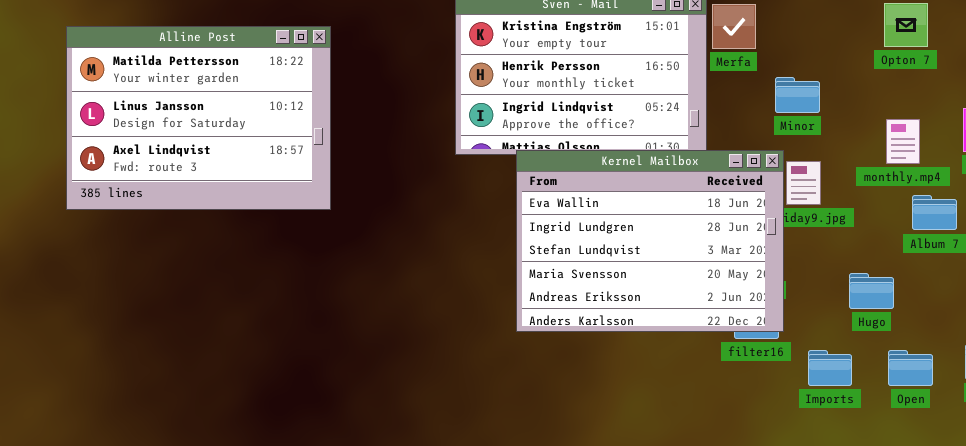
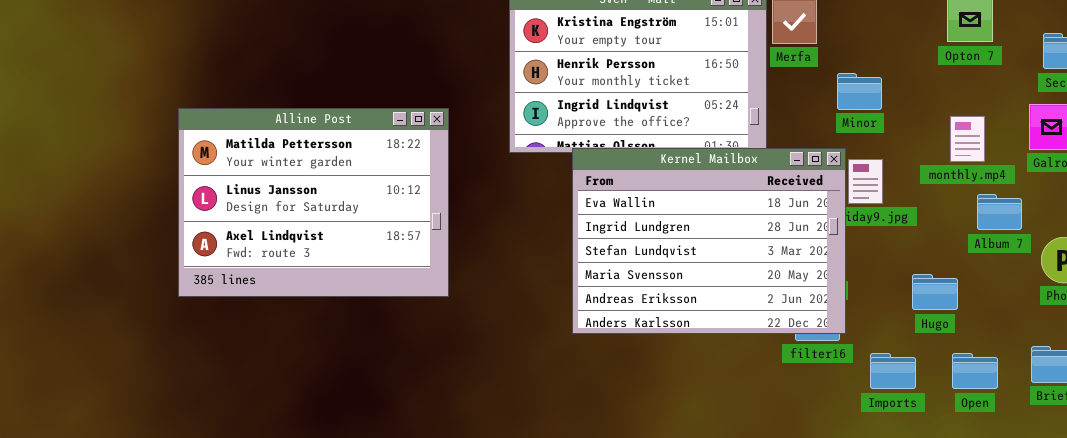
Alline Post: [66,26,331,210] -> [178,108,449,297], moved

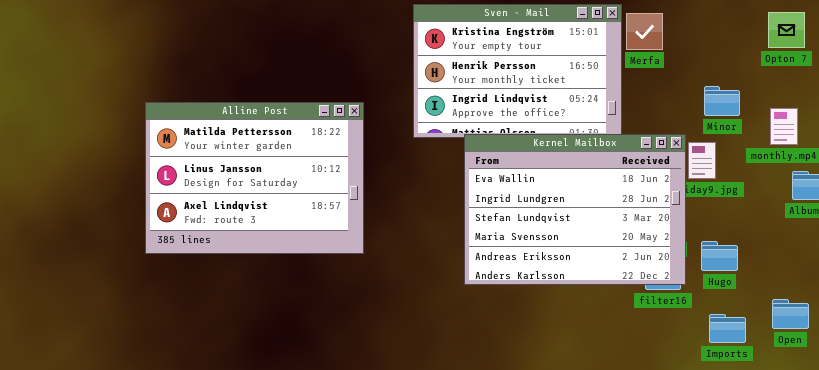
Minor: [837,73,882,110] -> [704,86,740,116], moved
Hugo: [912,274,958,310] -> [701,241,738,271], moved
Imports: [870,353,916,389] -> [709,314,746,343], moved

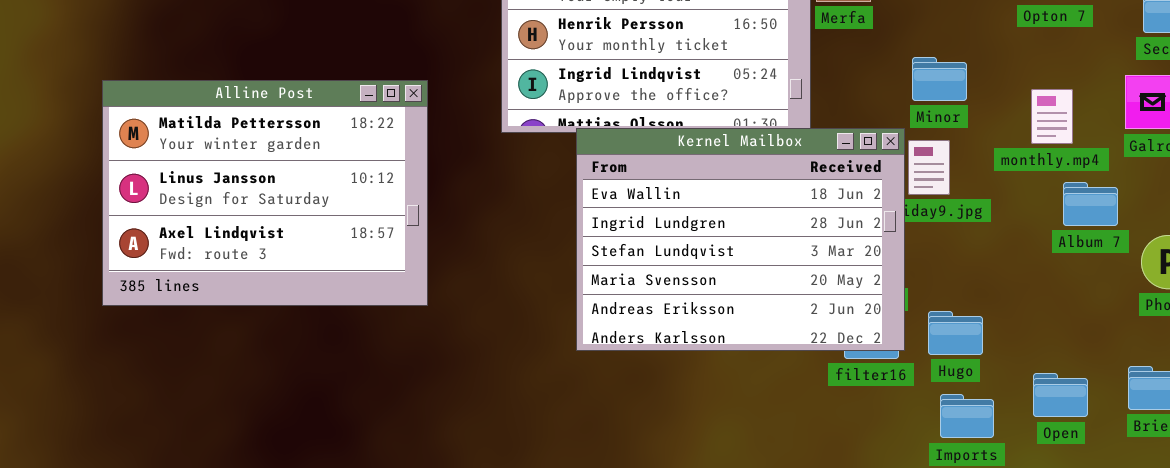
Minor: [704,86,740,116] -> [912,57,967,101], moved
Hugo: [701,241,738,271] -> [928,311,983,355], moved

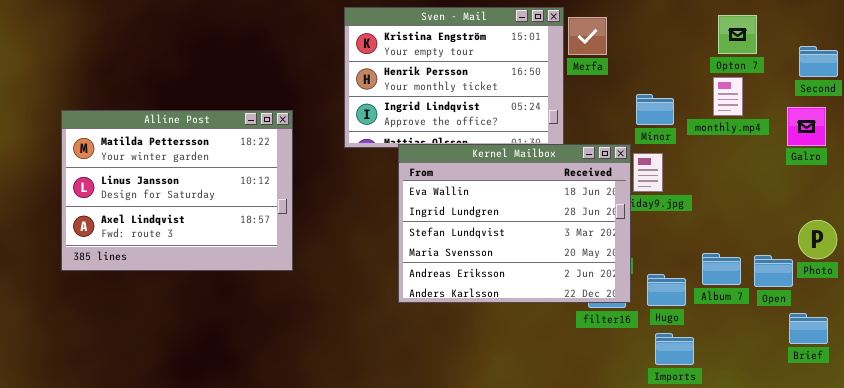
monthly.mp4: [1031,89,1073,144] -> [713,77,743,116], moved
Album 7: [1063,182,1118,226] -> [702,253,741,285], moved
Open: [1033,373,1088,417] -> [754,255,793,287], moved

